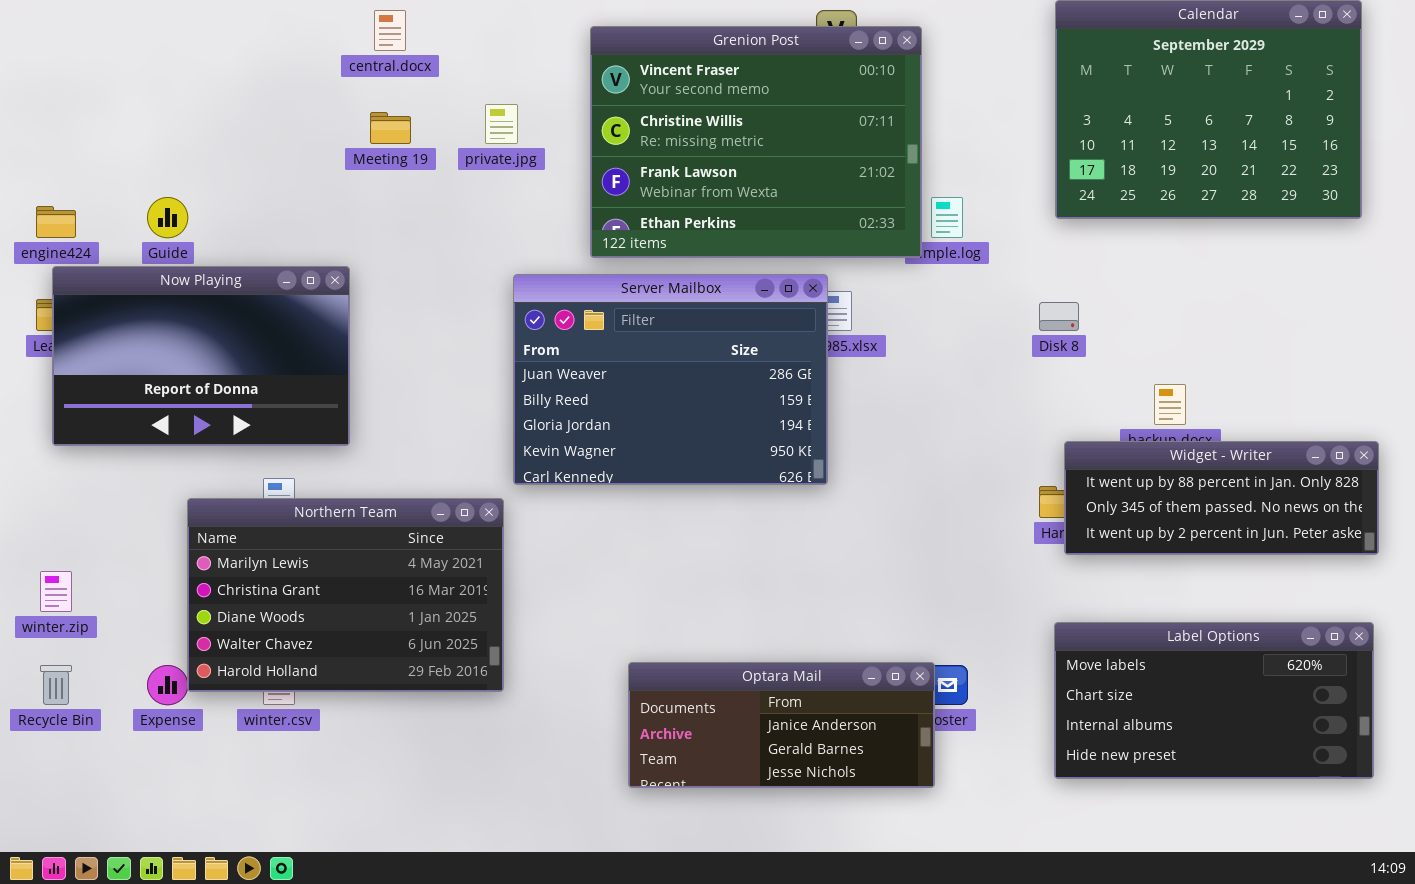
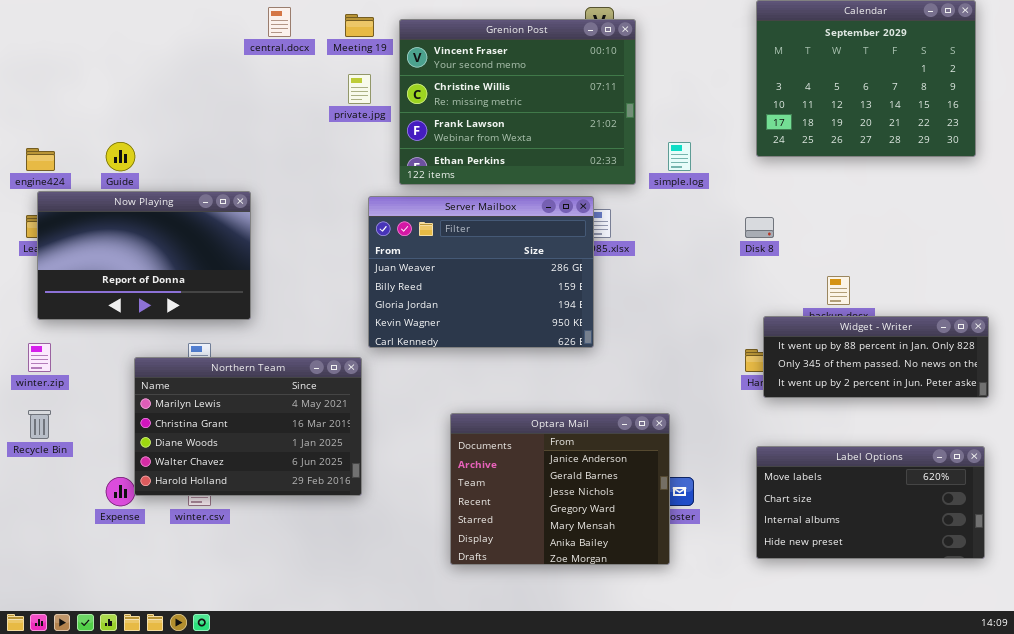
Grenion Post: [590,26,922,258] -> [399,19,636,185], moved
Meeting 19: [370,112,411,144] -> [345,14,374,37], moved
winter.zip: [40,571,72,612] -> [28,343,51,372], moved
Optara Mail: [628,662,935,788] -> [450,413,670,565], resized
Recycle Bin: [40,665,72,705] -> [28,410,51,439], moved

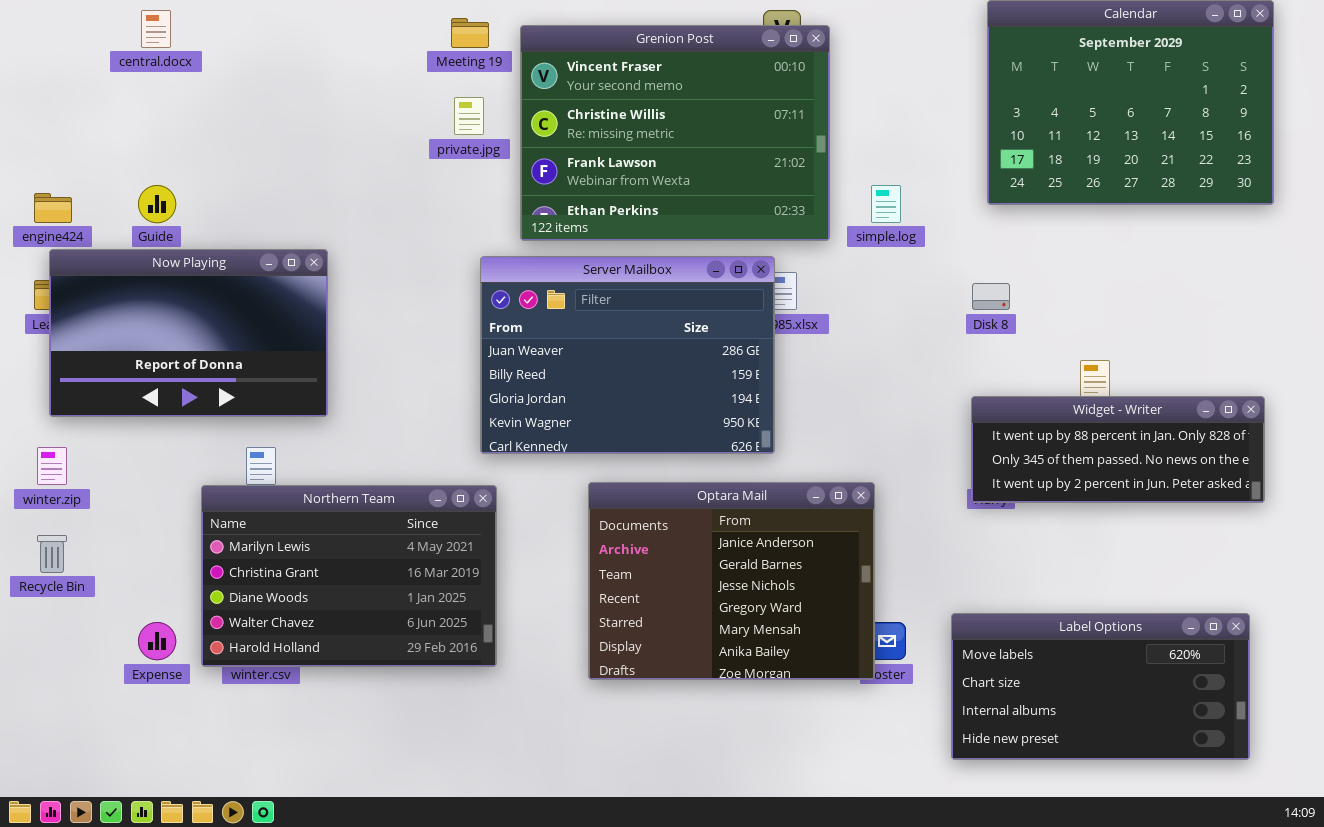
central.docx: [268,7,291,37] -> [141,10,171,48], moved
Widget - Writer: [763,316,989,398] -> [971,396,1265,503], moved
Northern Team: [134,357,362,496] -> [201,485,497,667], moved
Optara Mail: [450,413,670,565] -> [588,482,875,680], moved
Label Options: [756,446,985,559] -> [951,613,1250,760], moved

